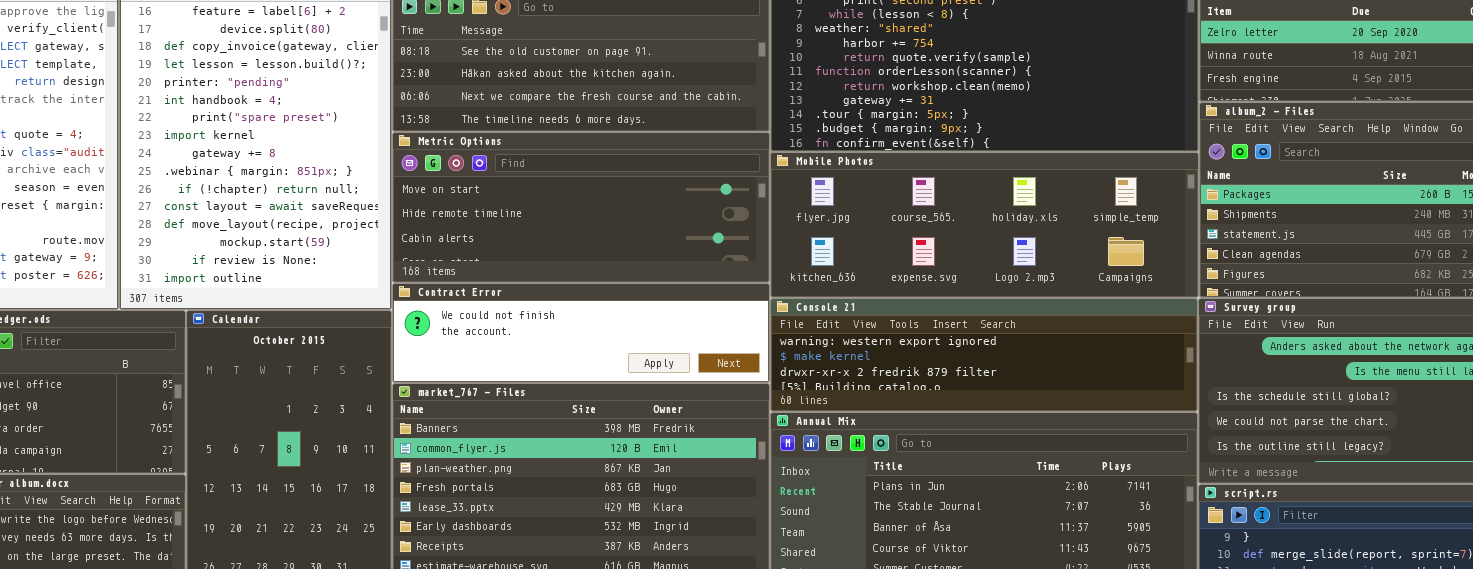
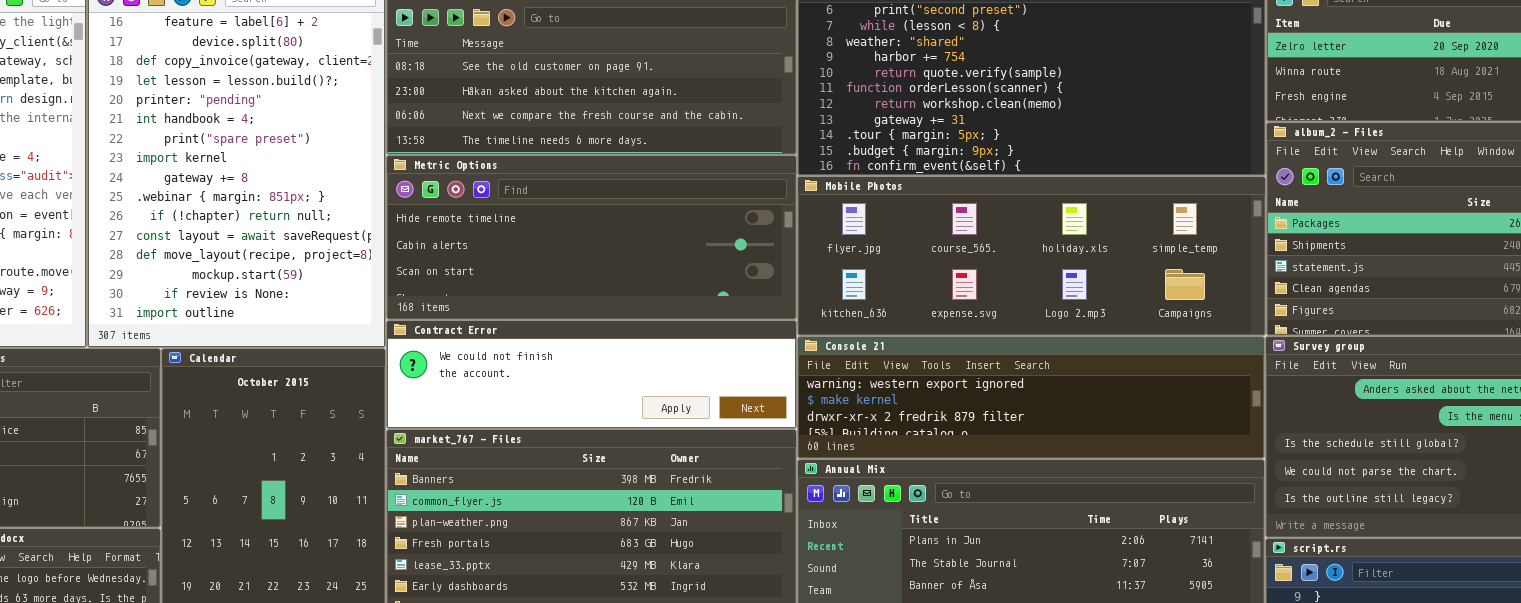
Metric Options: [392,132,770,283] -> [386,155,797,320], scrolled down 1 row

